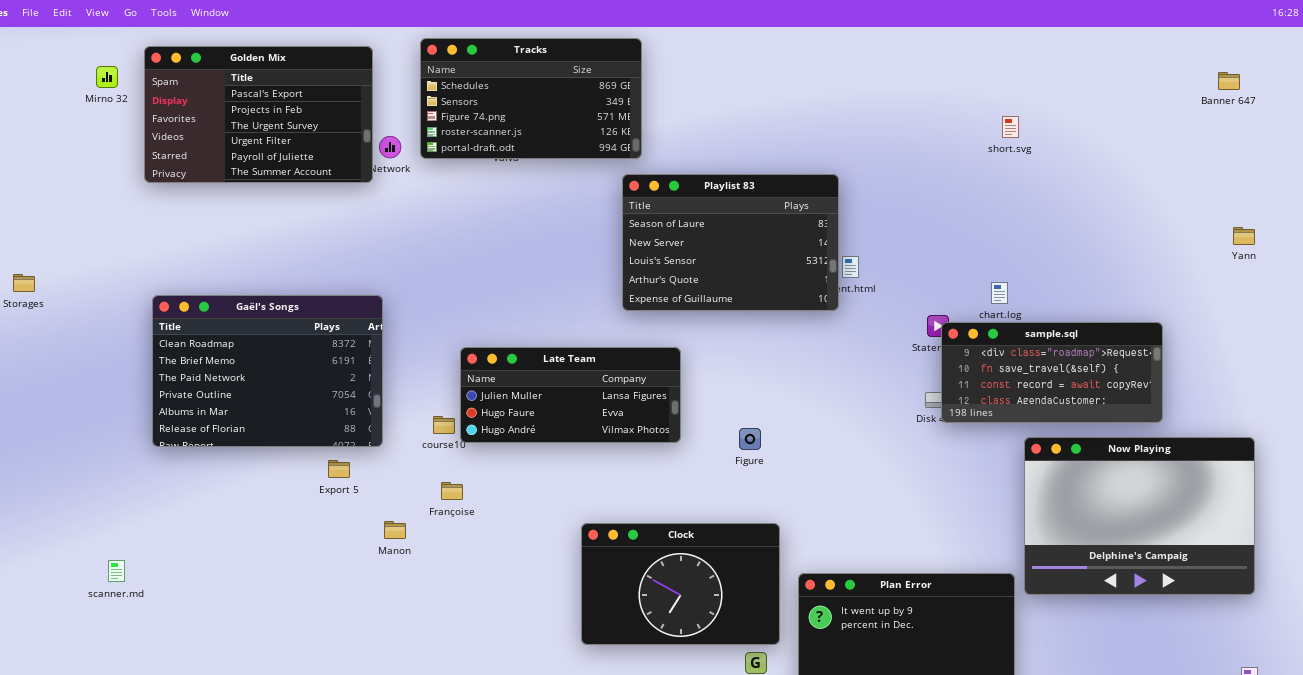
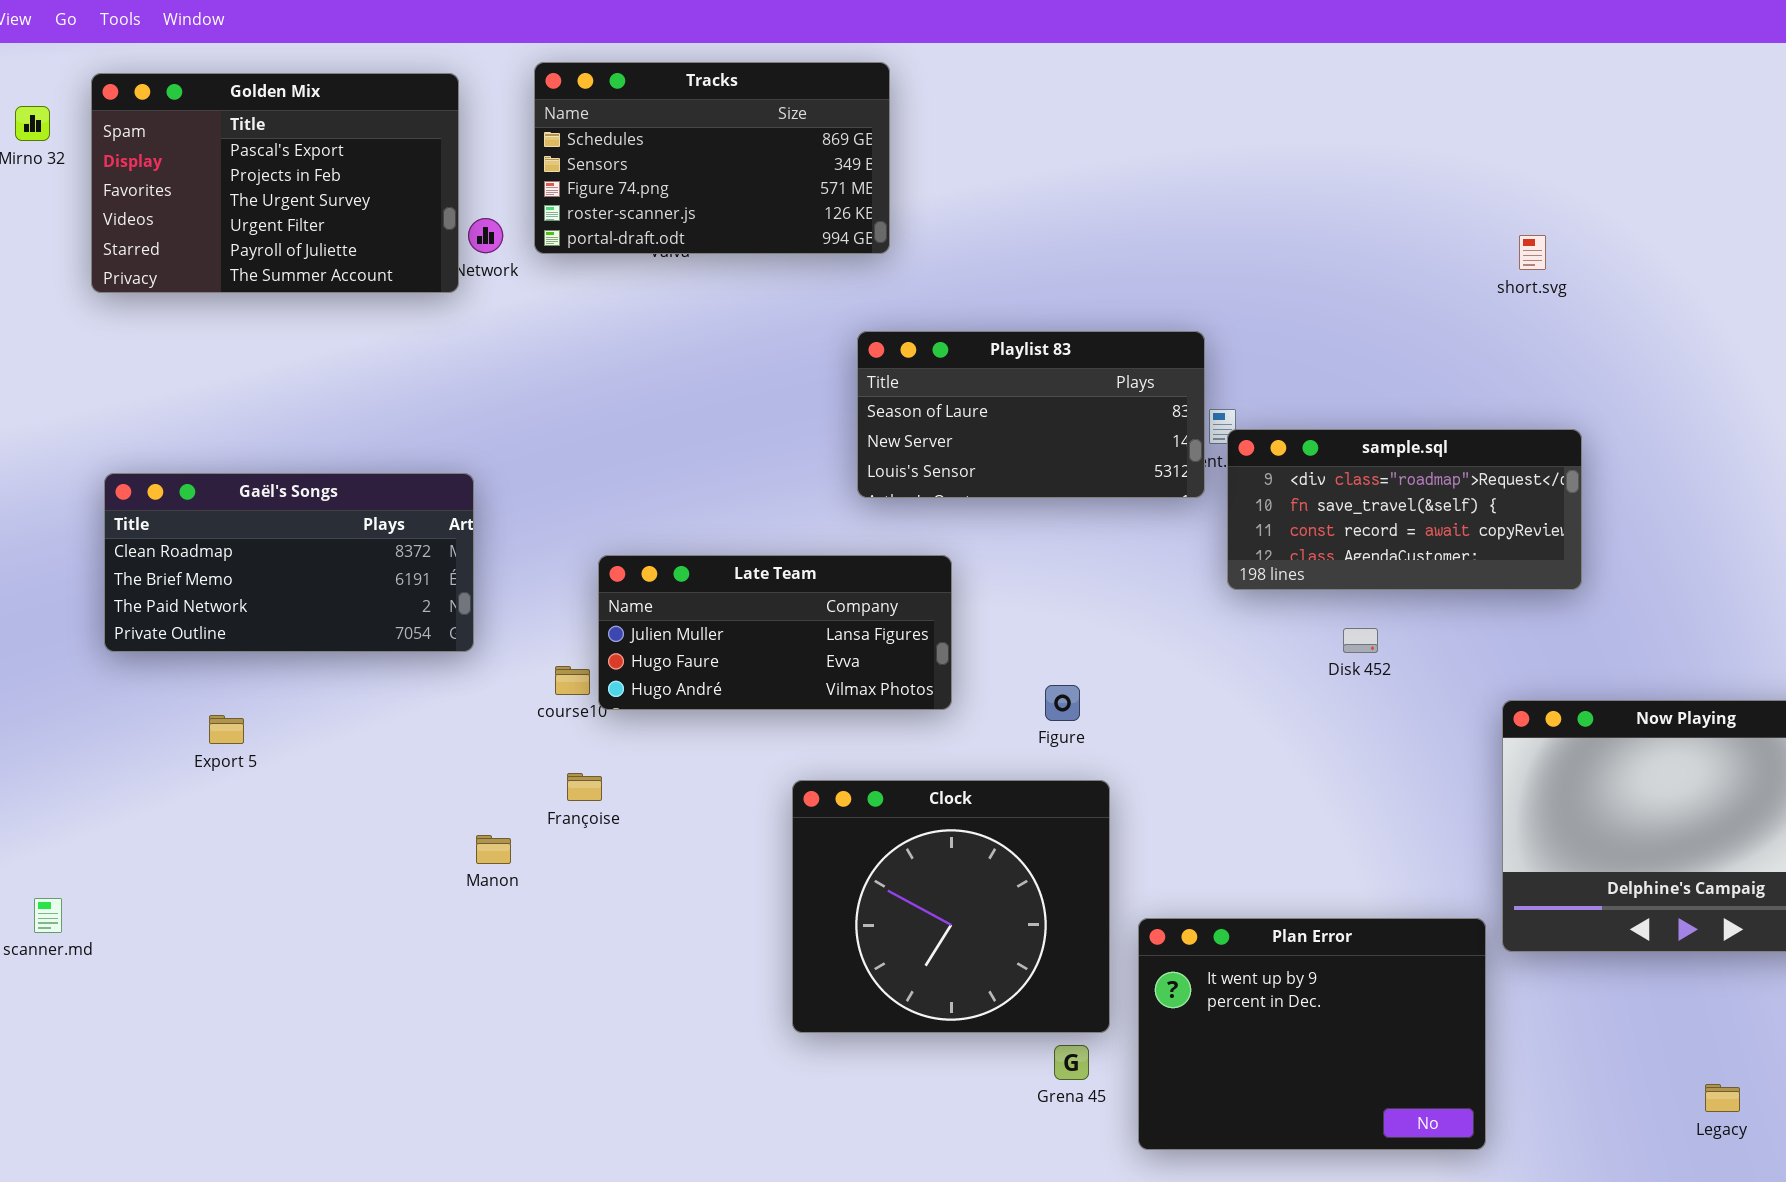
short.svg: [1002,116,1019,138] -> [1519,235,1546,270], moved
Playlist 83: [622,174,839,311] -> [857,331,1205,498], resized
Gaël's Songs: [152,295,383,447] -> [104,473,474,652], resized
sample.sql: [941,322,1163,423] -> [1227,429,1582,590], moved
Export 5: [328,460,350,478] -> [209,715,244,744], moved
Clock: [581,523,780,645] -> [792,780,1110,1033], resized

